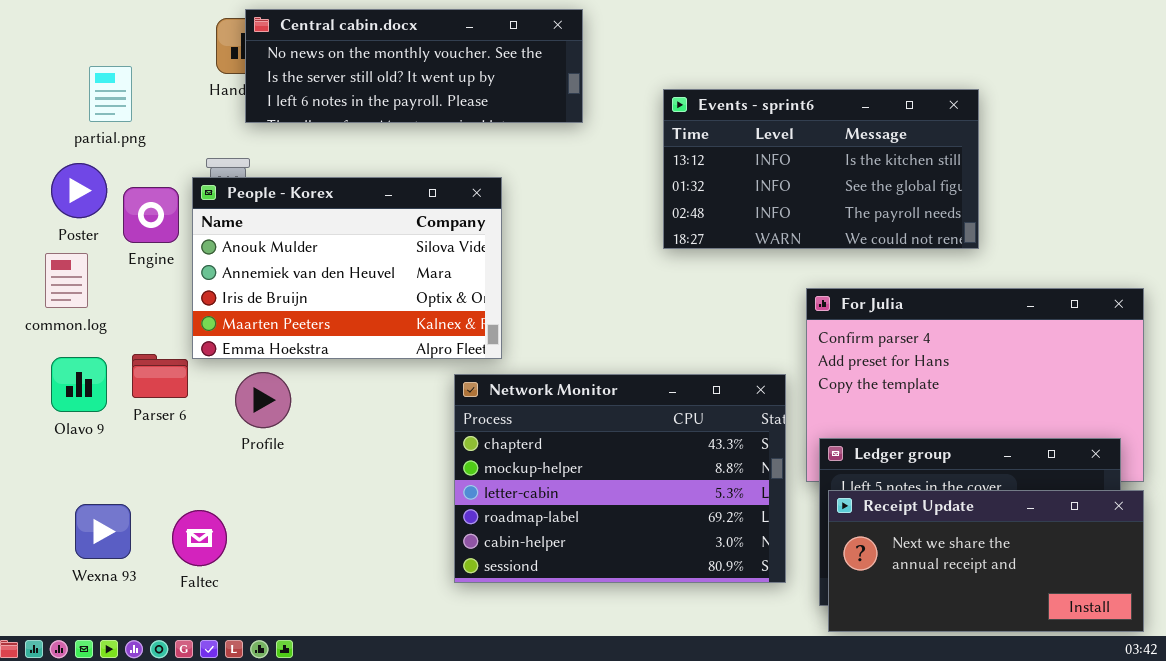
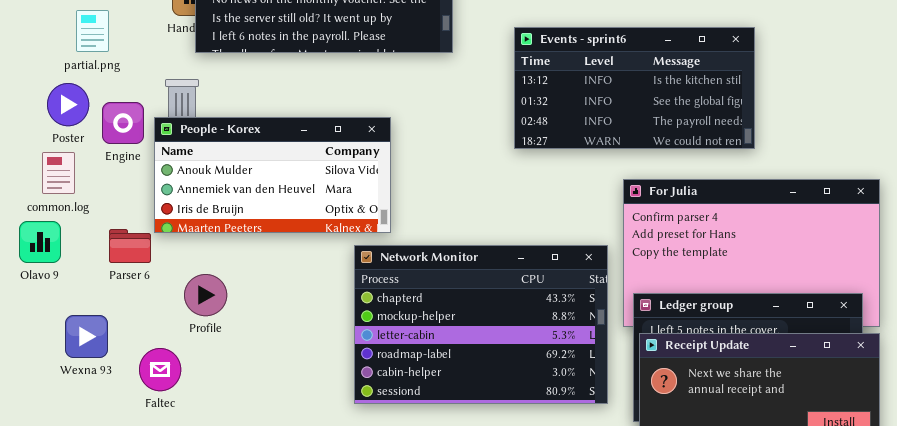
People - Korex: [192,177,502,359] -> [154,117,391,233], resized
Olavo 9: [51,357,107,412] -> [19,221,61,263], moved
Profile: [235,372,291,428] -> [184,274,227,316], moved
Wexna 93: [75,504,131,559] -> [65,315,108,358], moved

